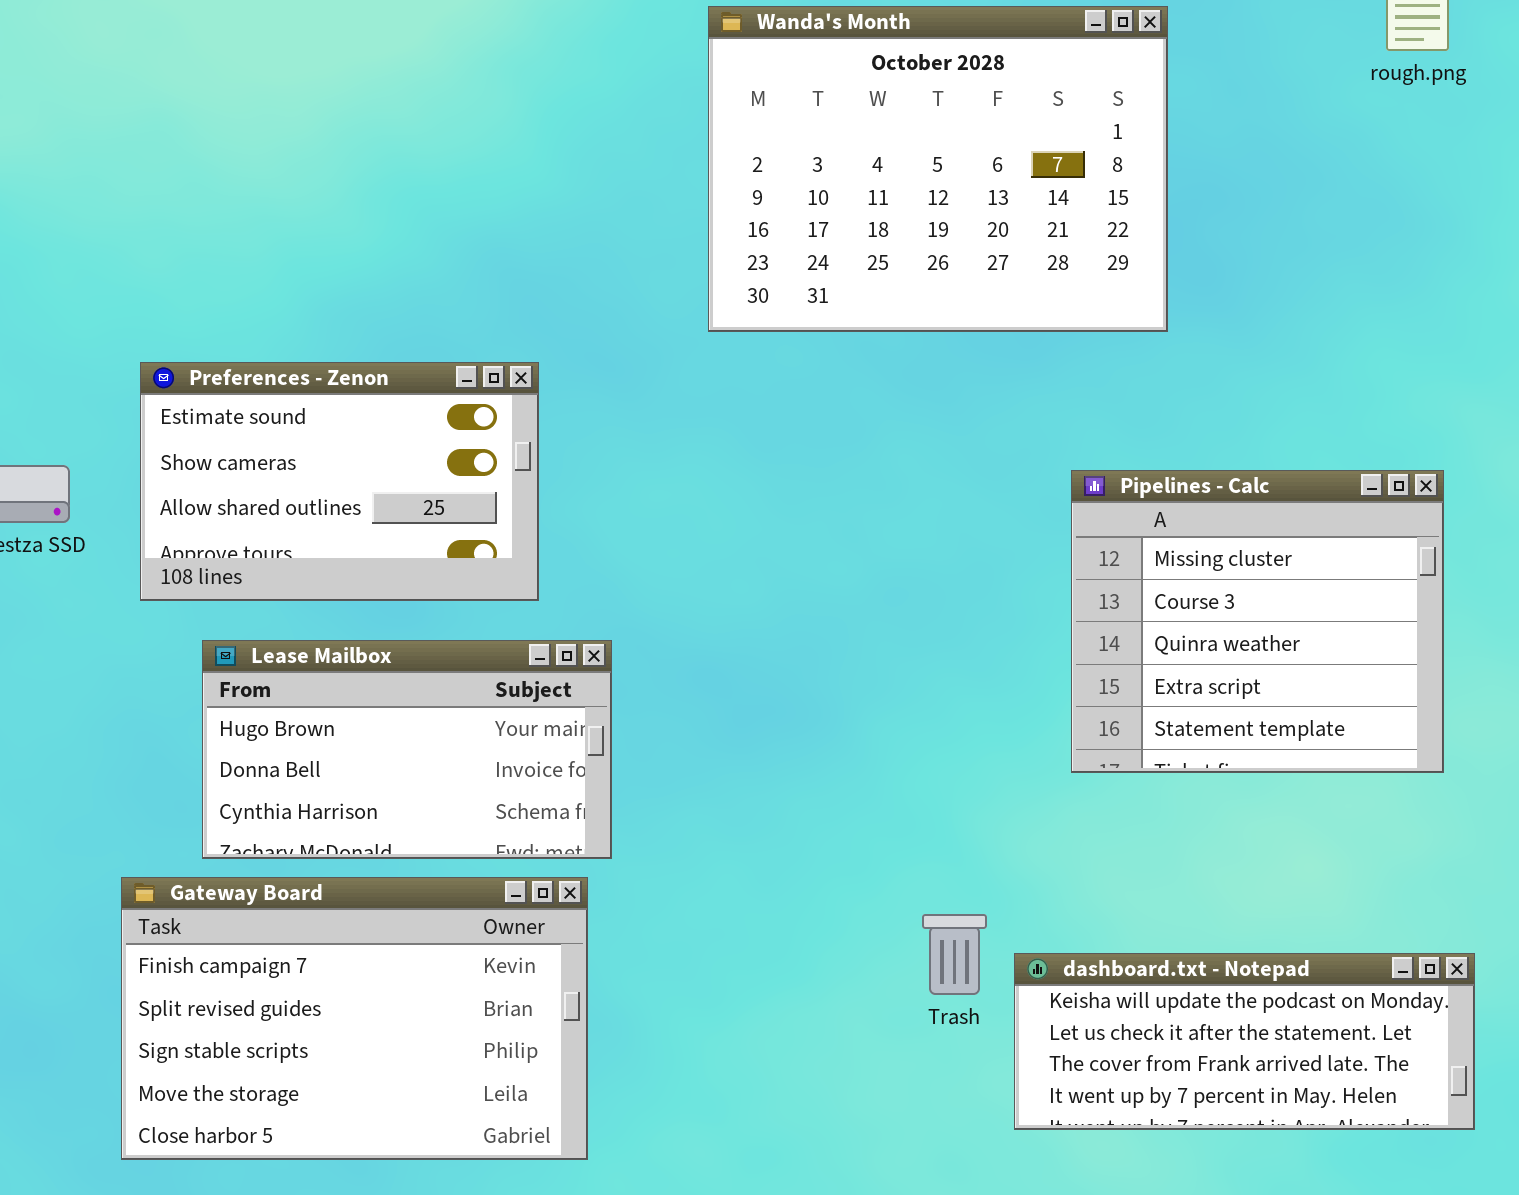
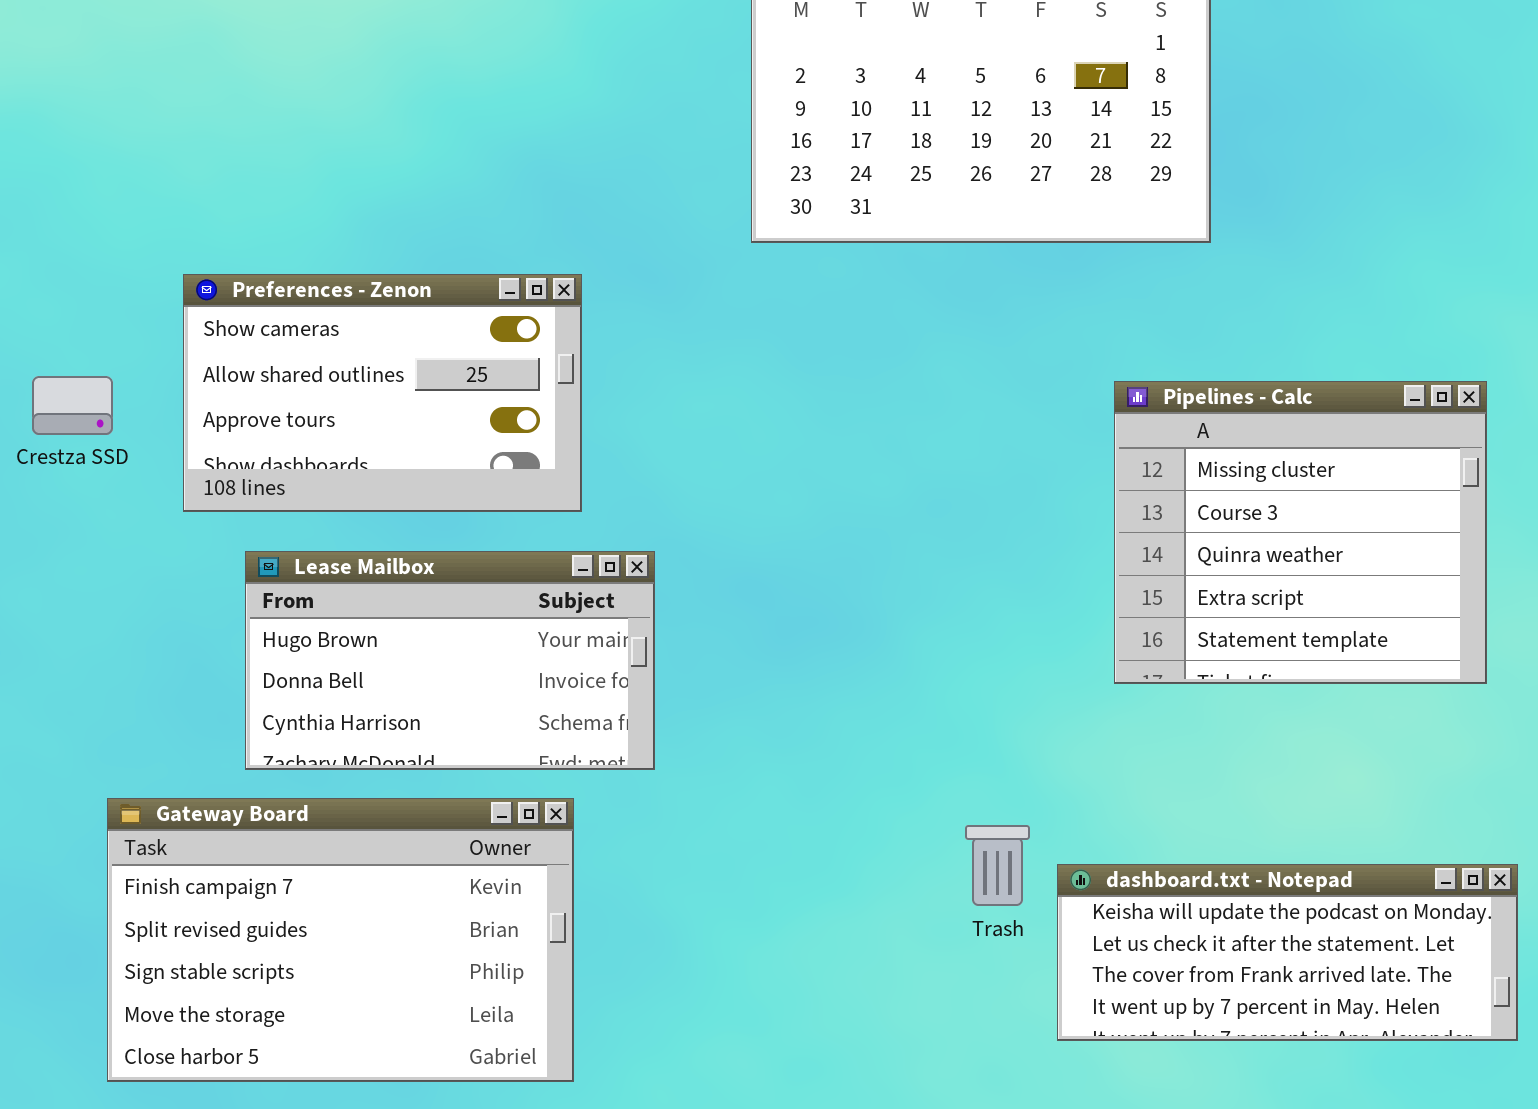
Preferences - Zenon: [140,362,539,601] -> [183,274,582,512], scrolled down 1 row
Gateway Board: [121,877,588,1160] -> [107,798,574,1082], moved

